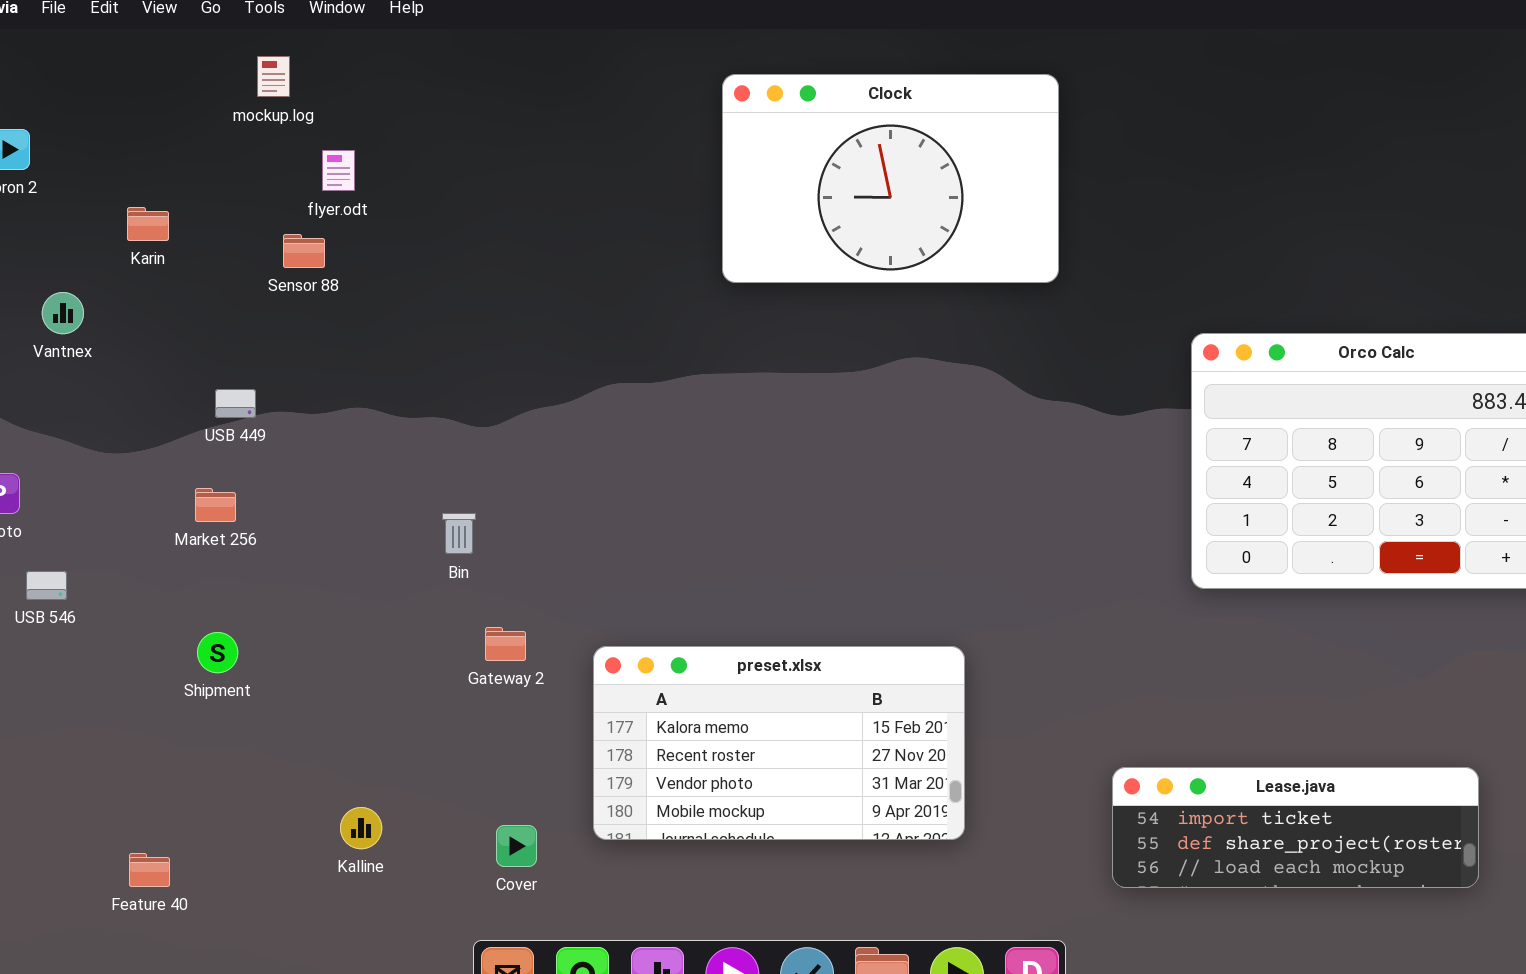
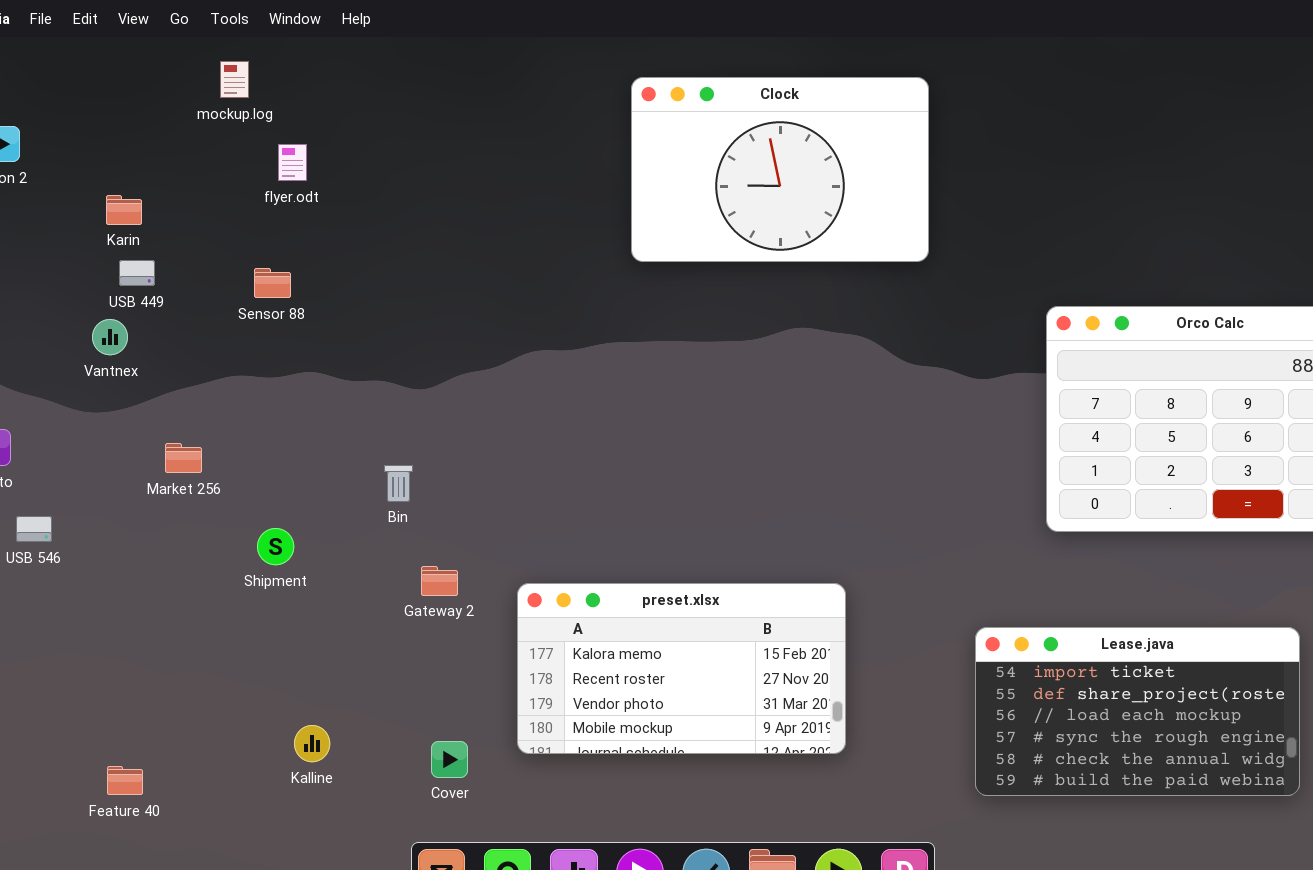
Sensor 88: [283,234,325,268] -> [254,268,291,298], moved
Vantnex: [42,292,84,334] -> [92,319,128,355], moved
USB 449: [215,389,256,418] -> [119,260,155,286], moved
Shipment: [197,632,238,673] -> [257,528,294,565], moved
Lease.java: [1112,767,1479,888] -> [975,627,1300,796], resized

